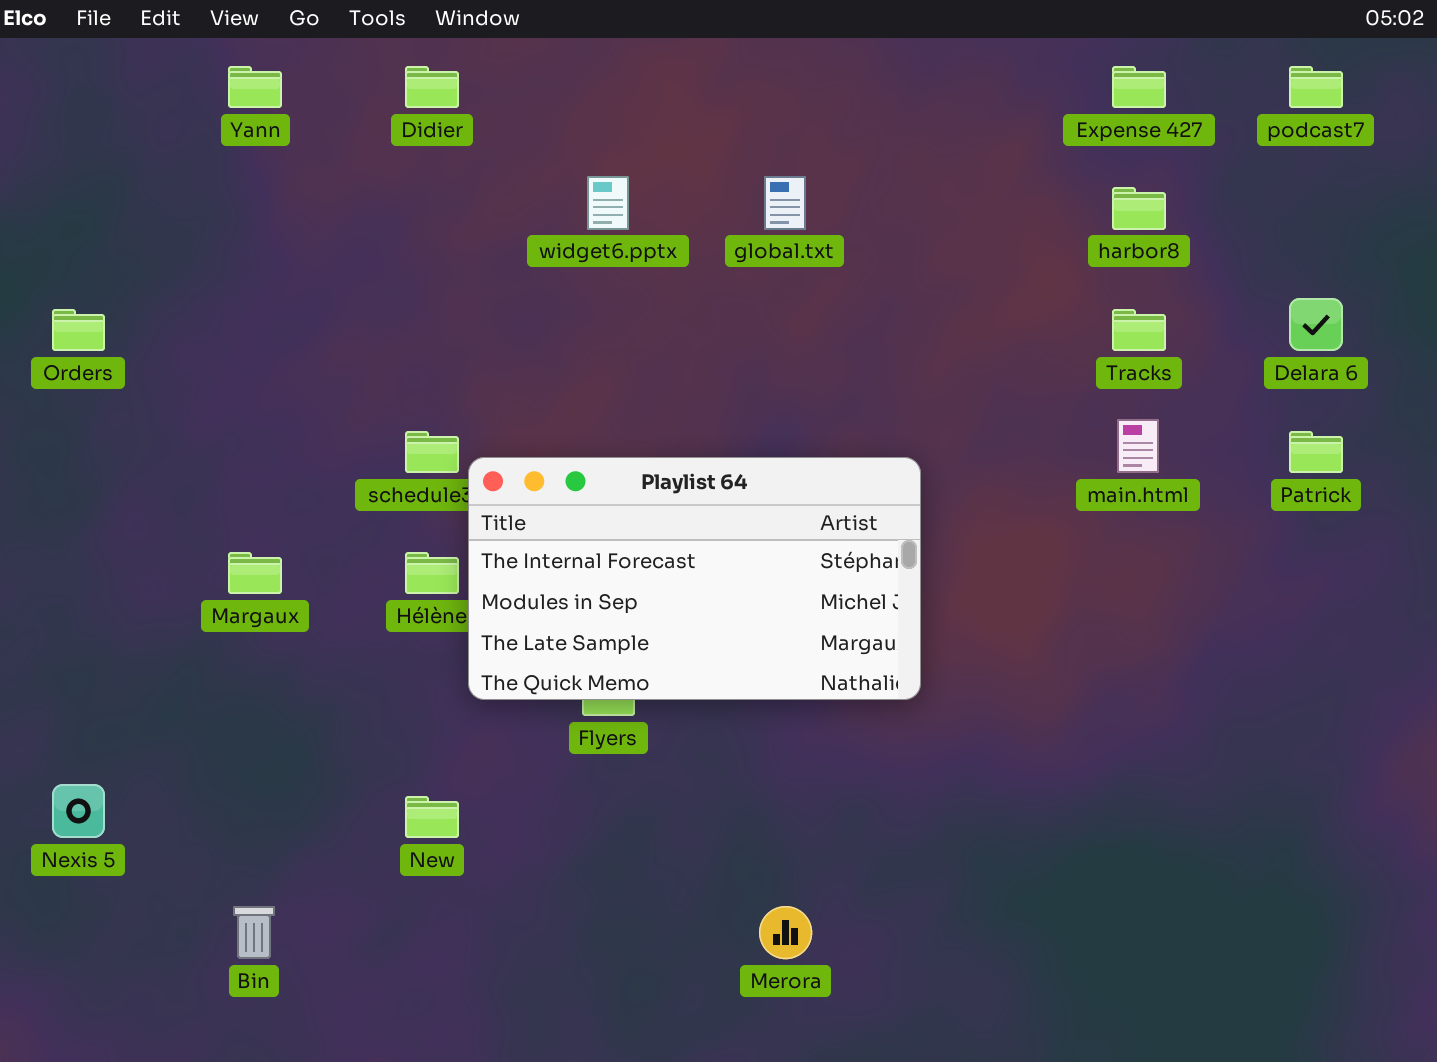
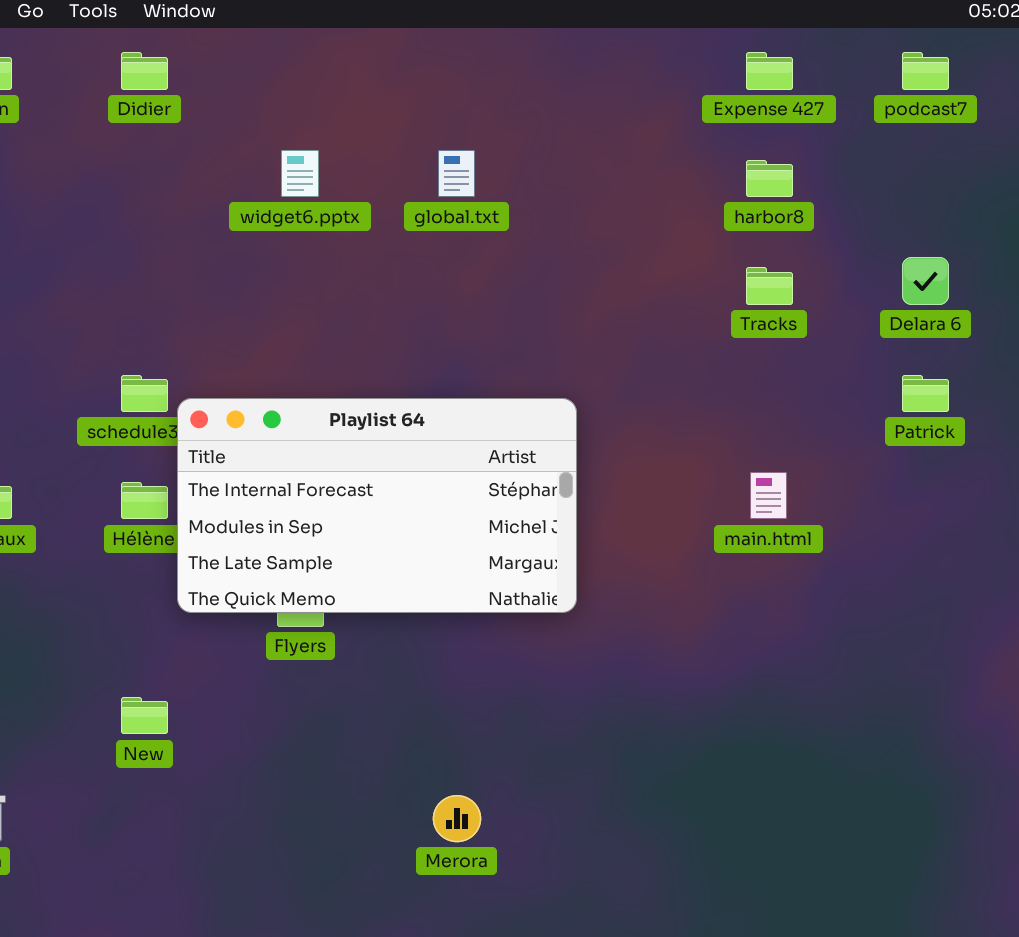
main.html: [1117,419,1159,473] -> [750,472,787,519], moved

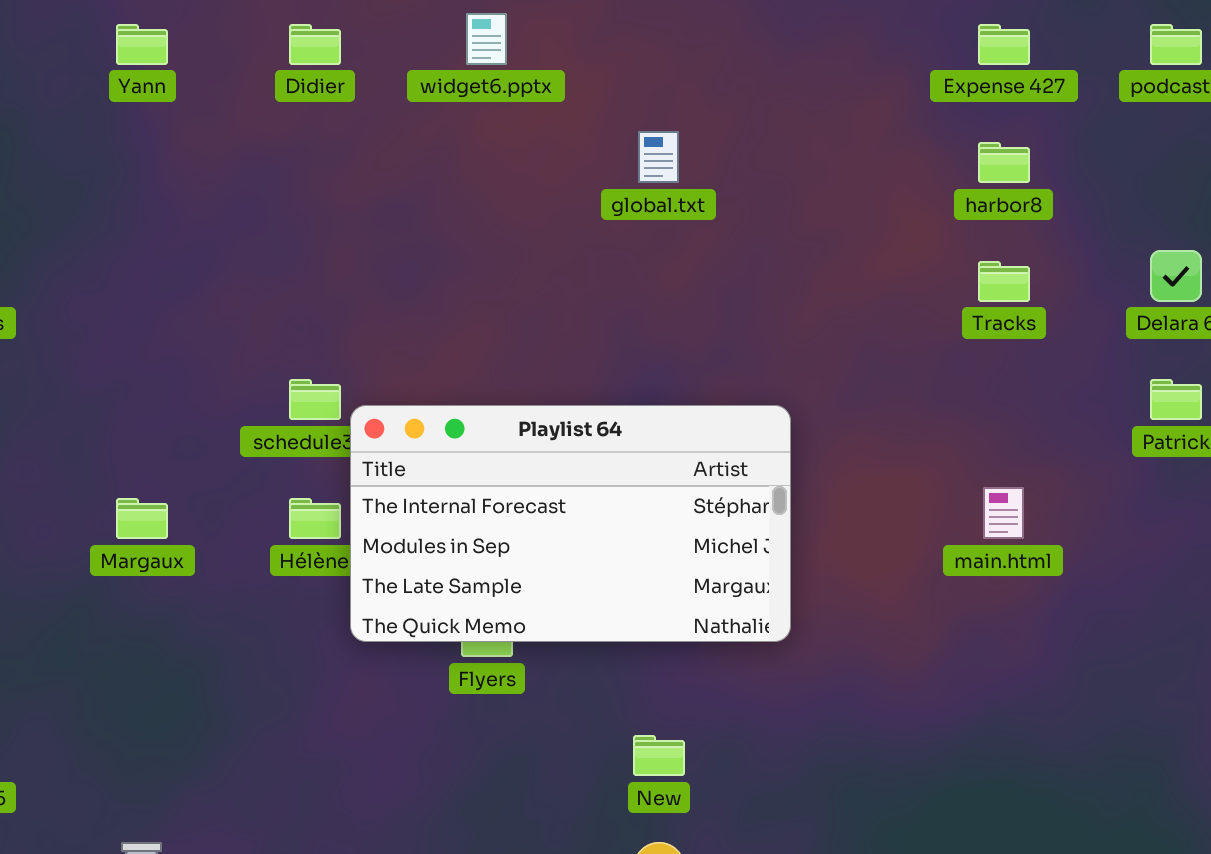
widget6.pptx: [281,150,319,197] -> [466,13,507,65], moved
New: [121,697,168,734] -> [633,735,685,776], moved

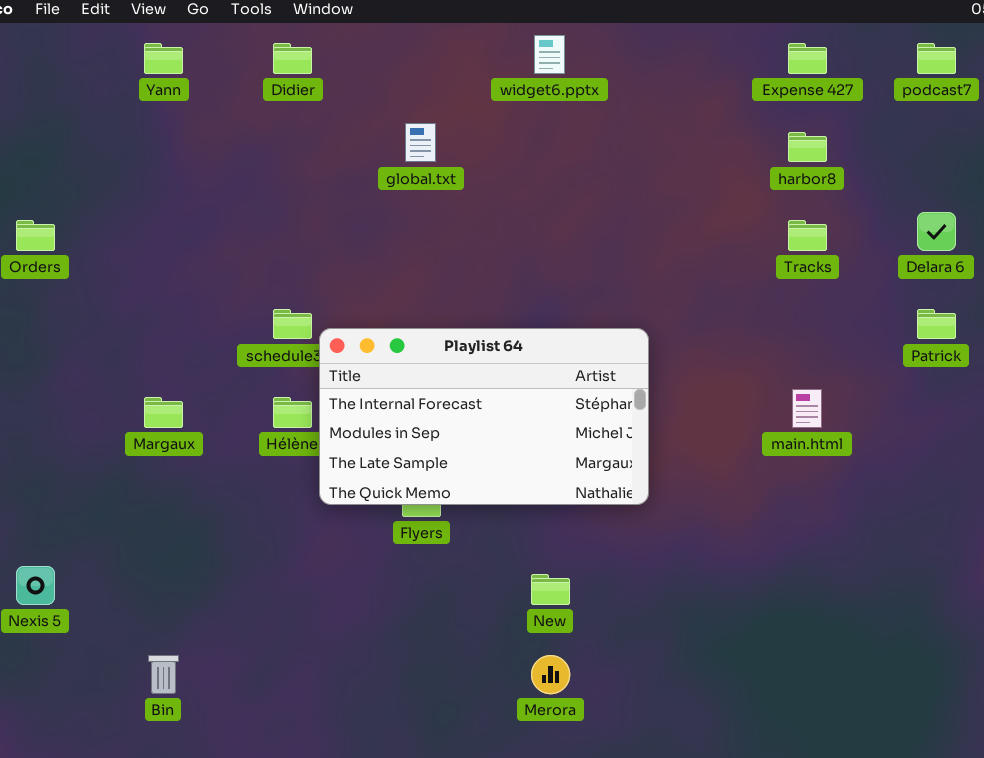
widget6.pptx: [466,13,507,65] -> [534,35,565,74], moved
global.txt: [638,131,679,183] -> [405,123,436,162], moved

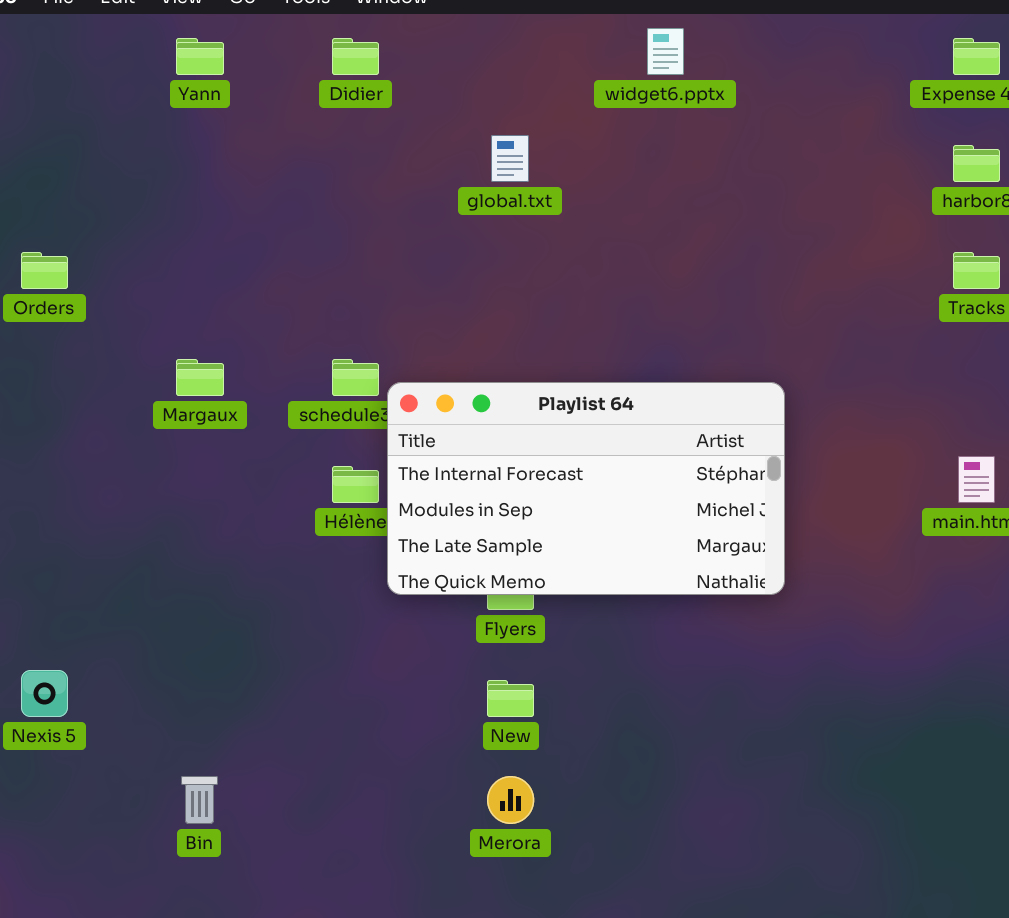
Margaux: [144,397,183,428] -> [176,359,224,396], moved
New: [531,574,570,605] -> [487,680,534,717], moved
Merora: [531,655,570,694] -> [487,776,534,824], moved

